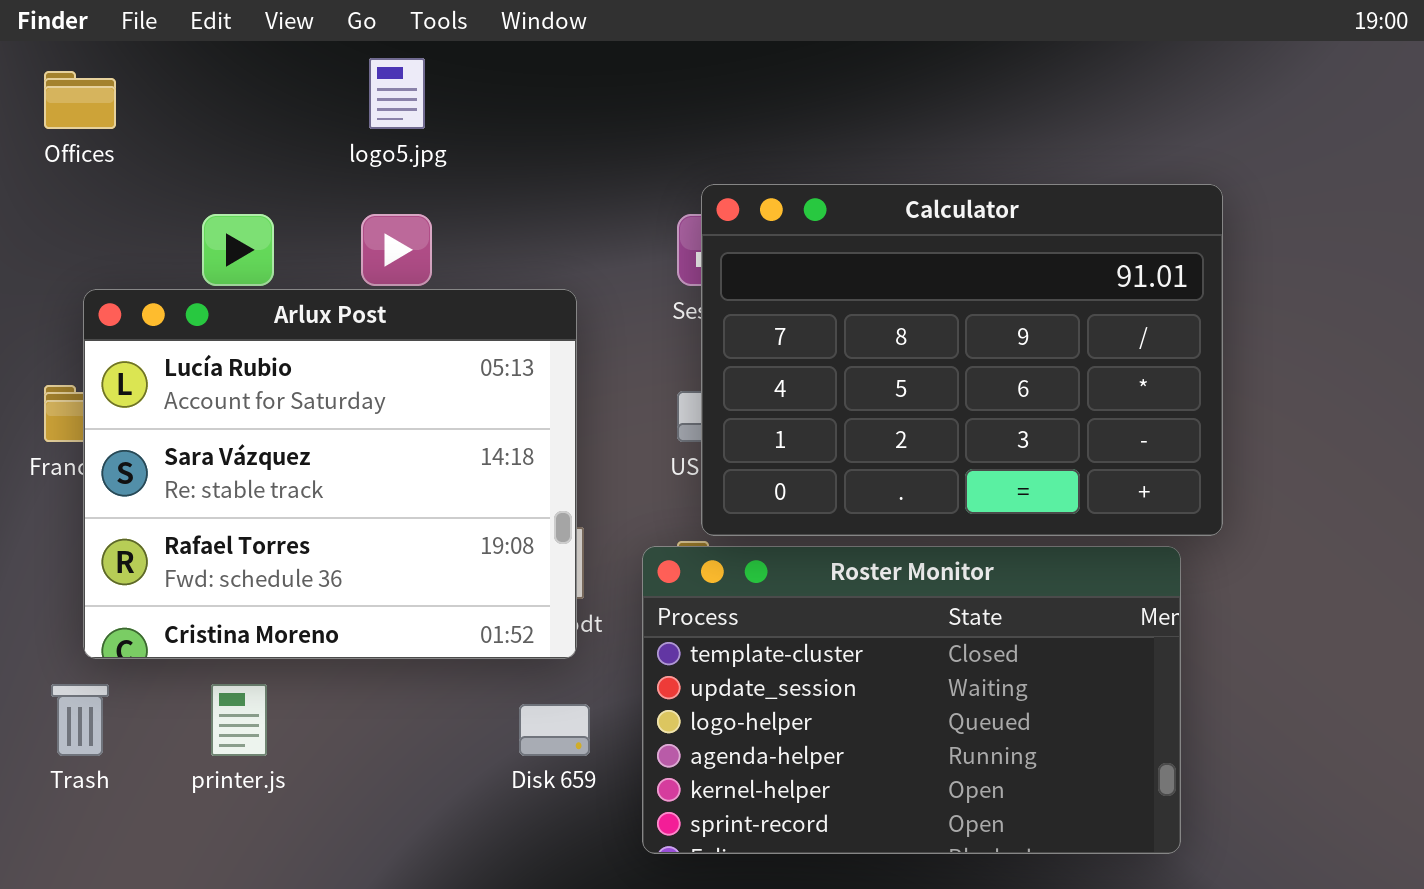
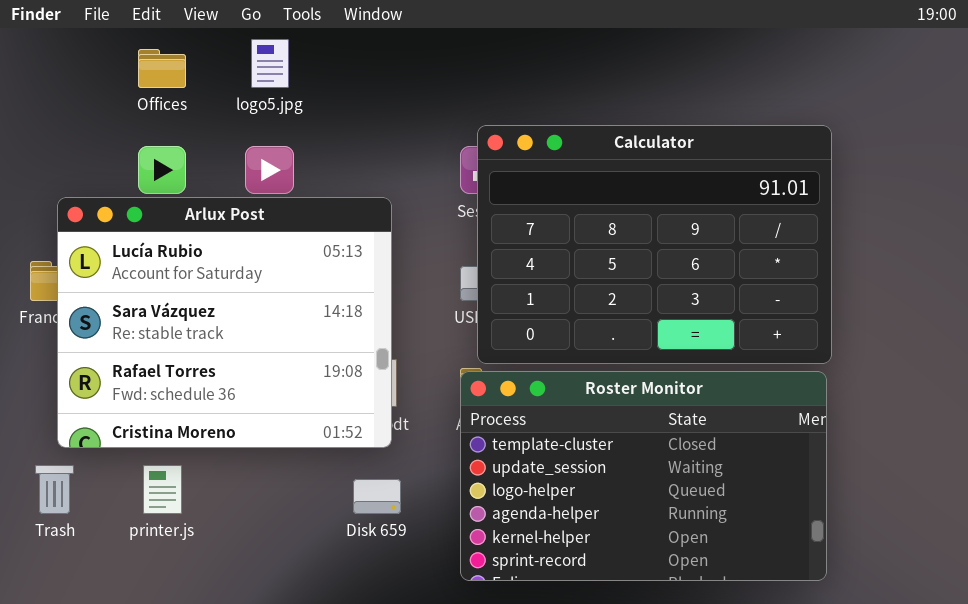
Offices: [44,71,116,129] -> [138,49,186,88], moved
Roster Monitor: [642,546,1181,854] -> [460,371,827,581], moved

